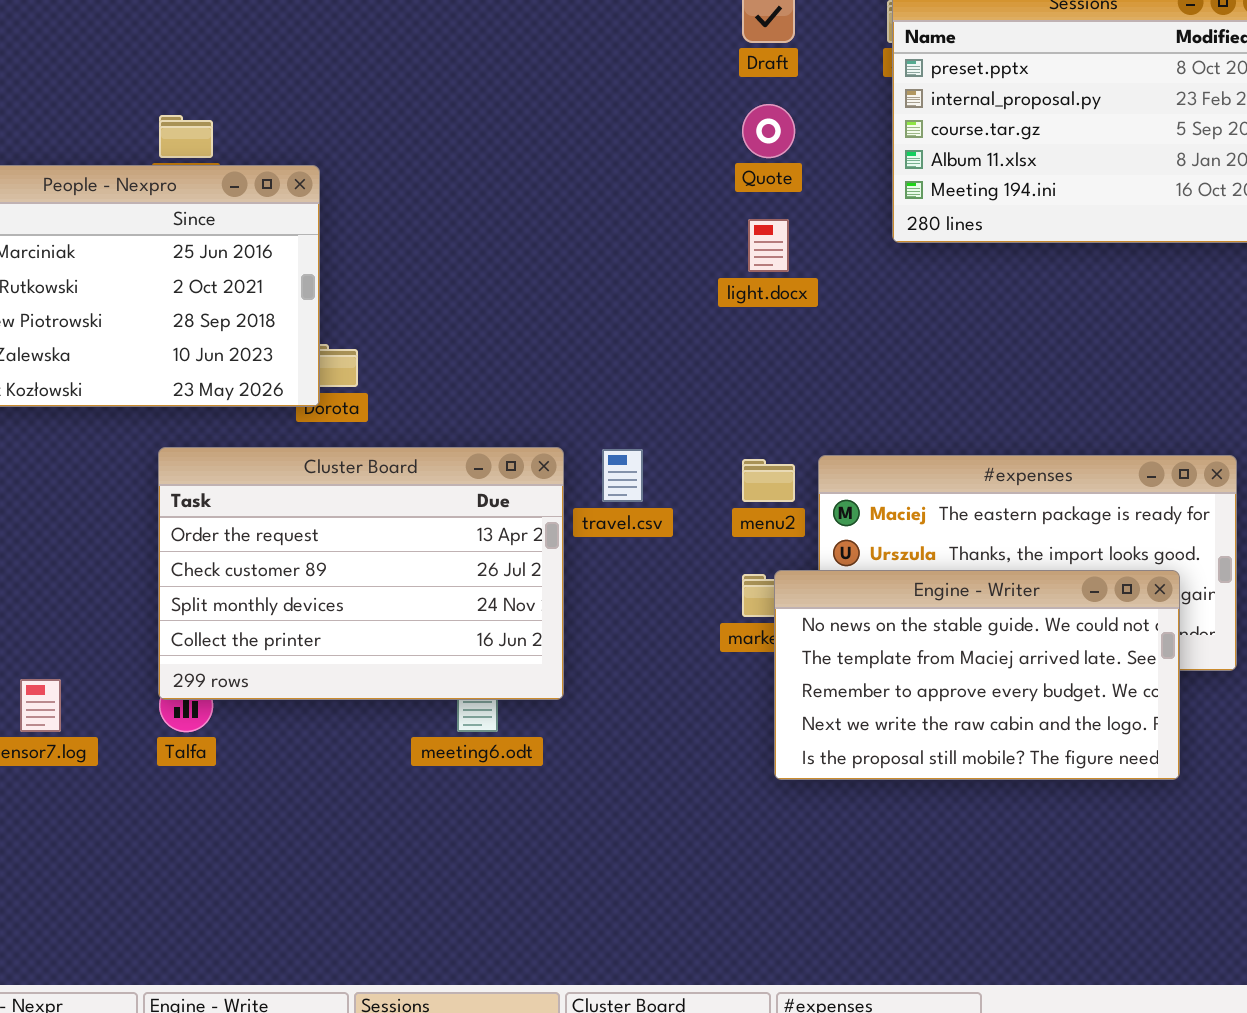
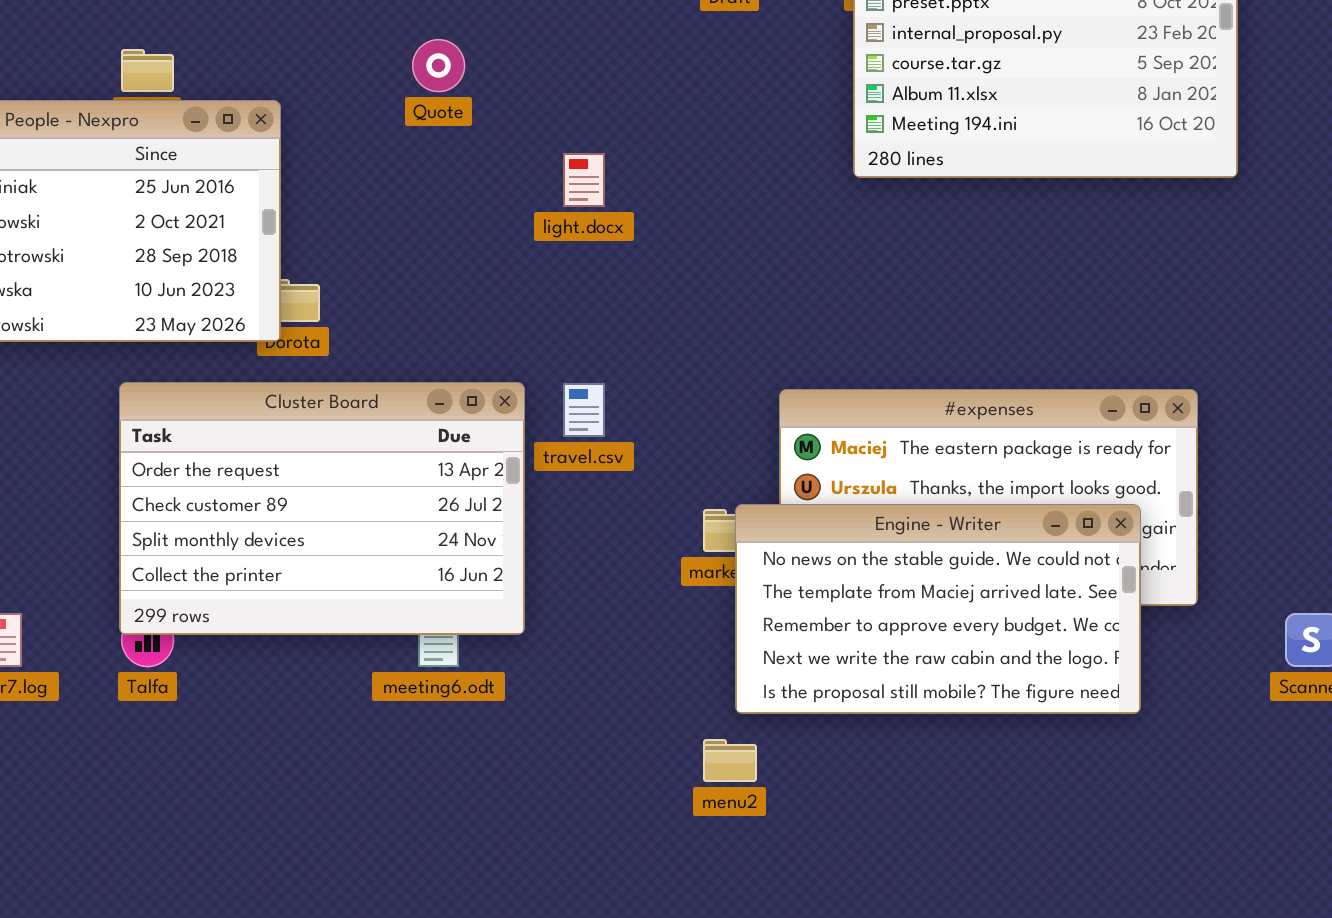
Quote: [742,104,795,158] -> [412,39,465,92], moved
light.docx: [748,219,789,272] -> [563,153,605,207], moved
menu2: [742,459,795,502] -> [703,739,757,782], moved

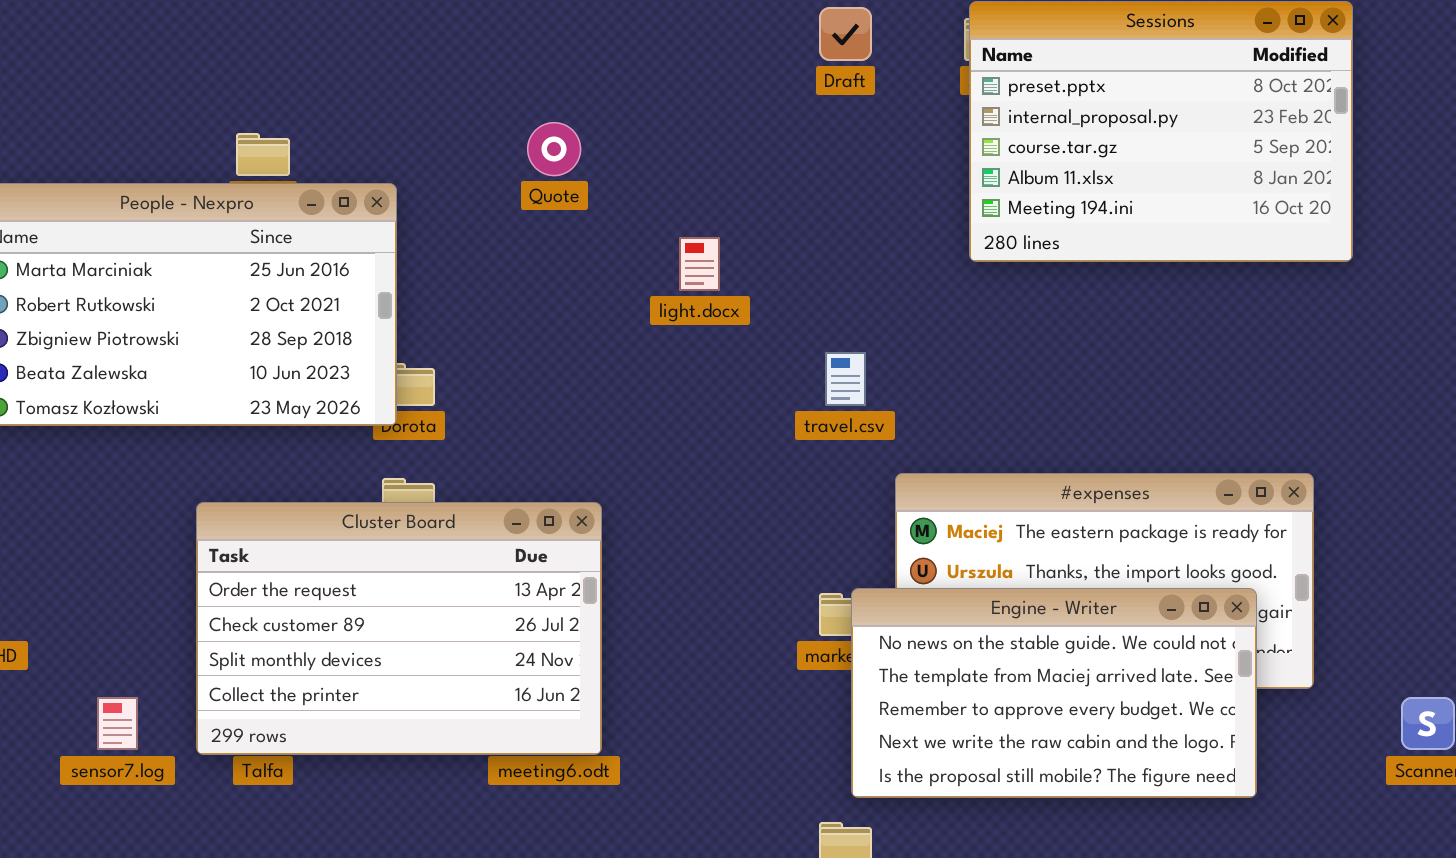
Cluster Board: [119,382,525,635] -> [196,502,602,755], moved
travel.csv: [563,383,605,437] -> [825,352,866,406], moved

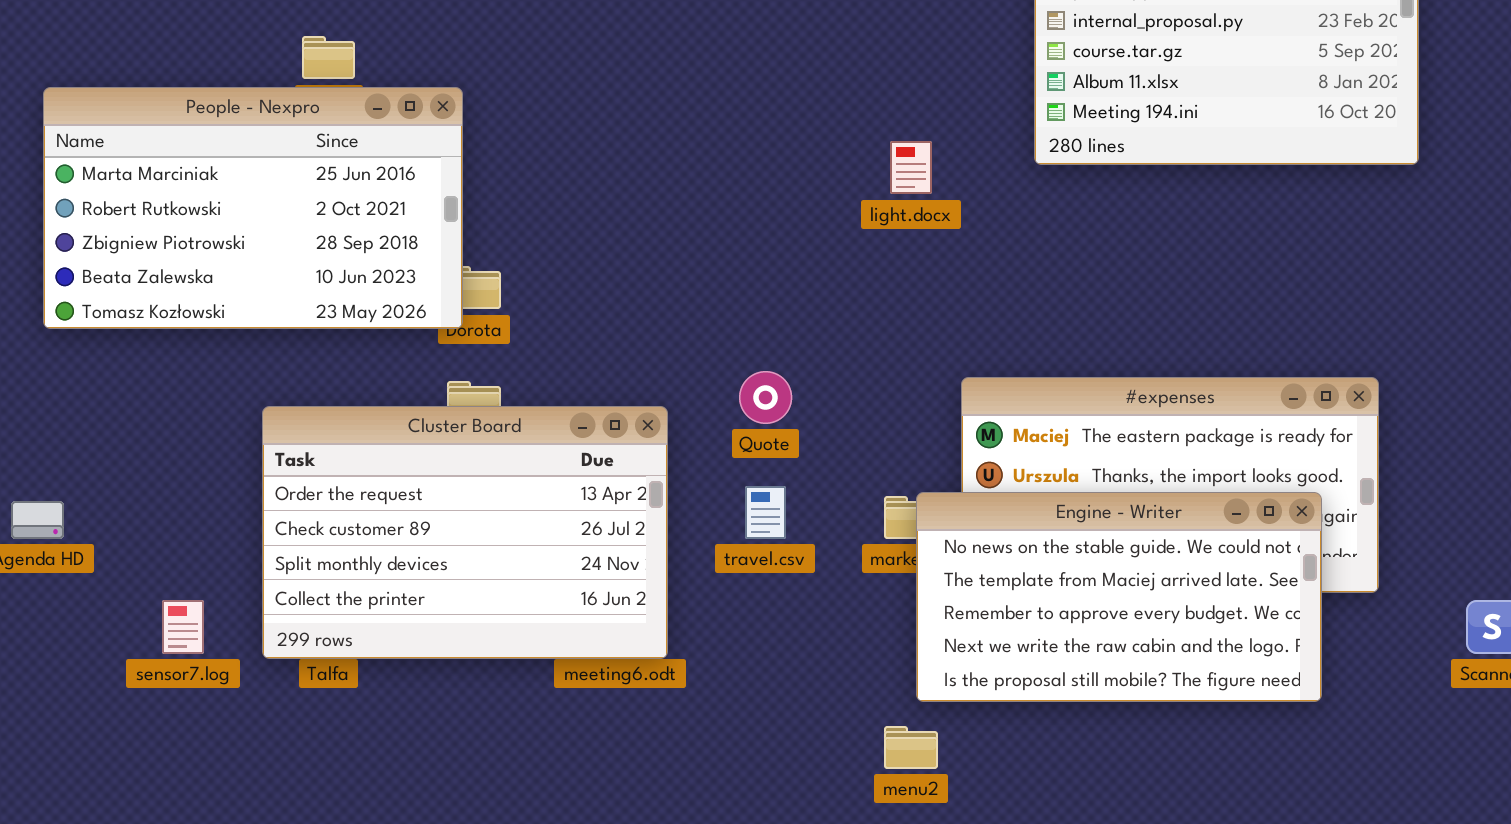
Quote: [527,122,581,176] -> [739,371,792,424], moved
light.docx: [679,237,720,291] -> [890,141,932,194], moved
travel.csv: [825,352,866,406] -> [745,486,786,539], moved

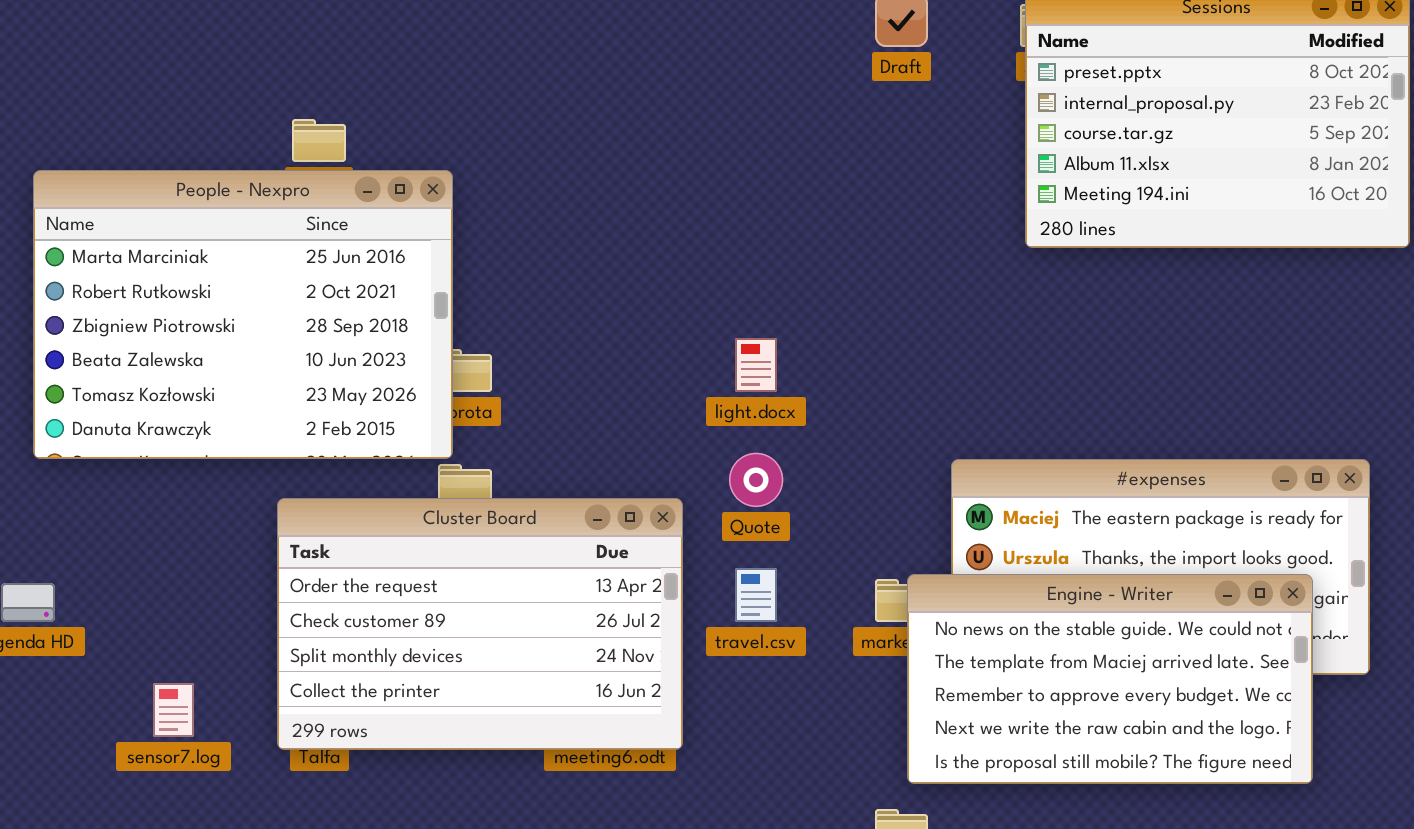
People - Nexpro: [43,87,463,329] -> [33,170,453,459], resized
light.docx: [890,141,932,194] -> [735,338,777,392], moved
Cluster Board: [262,406,668,659] -> [277,498,683,750], moved

